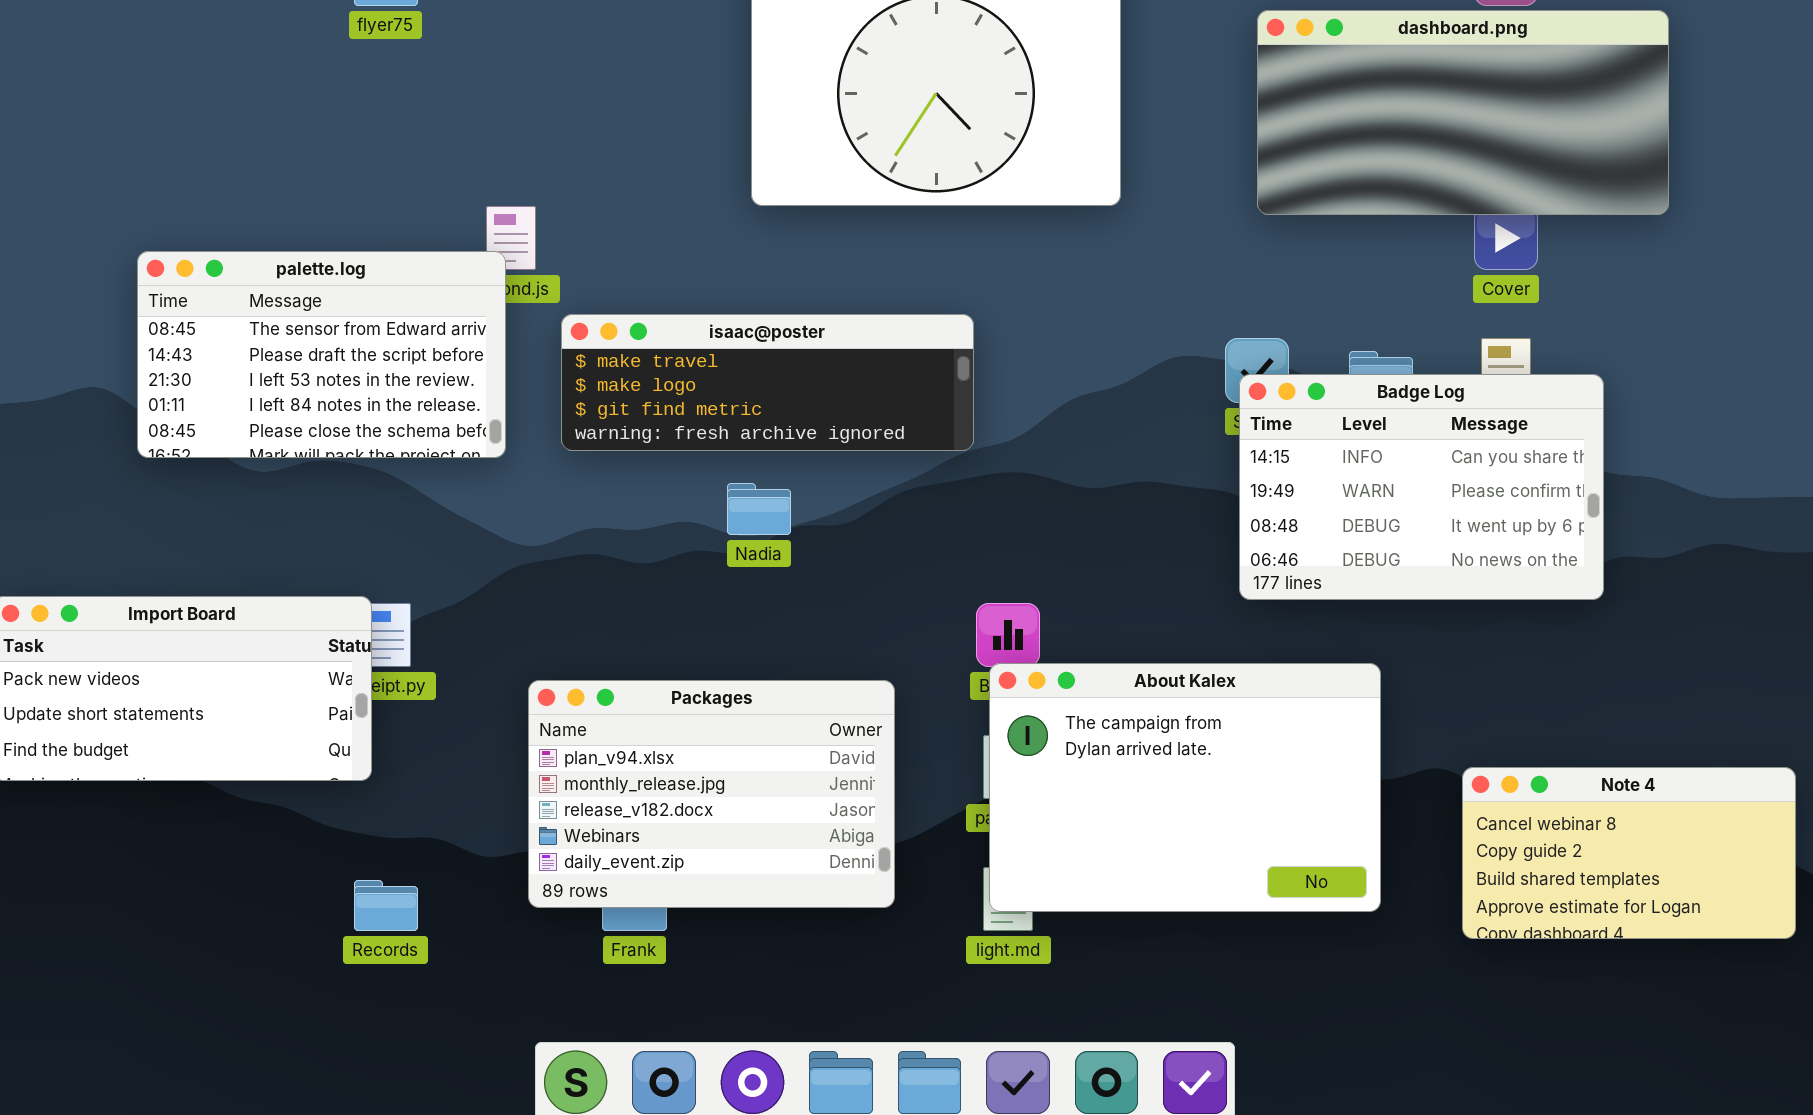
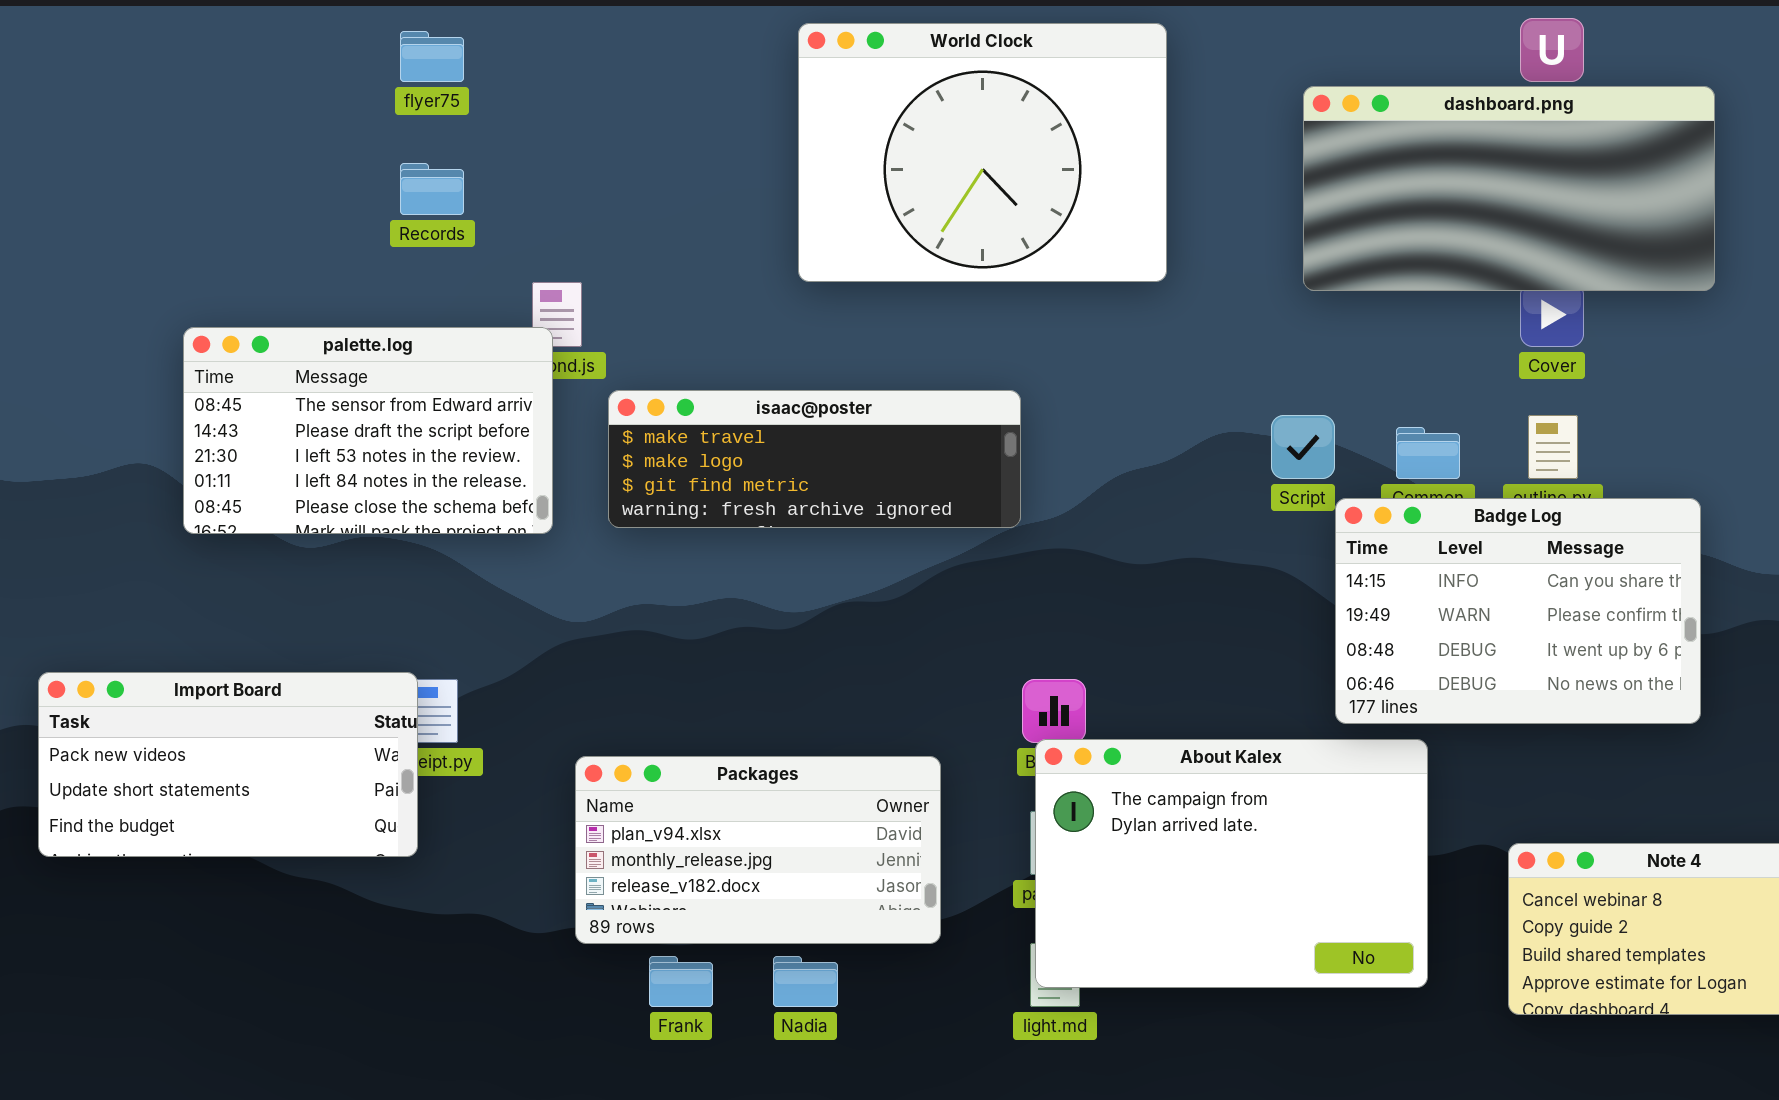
Badge Log: [1239,374,1604,600] -> [1335,498,1701,724], moved
Nadia: [727,483,791,535] -> [773,956,838,1007], moved
Packages: [528,680,895,908] -> [575,756,941,944], resized
Records: [354,880,418,931] -> [400,163,464,215], moved

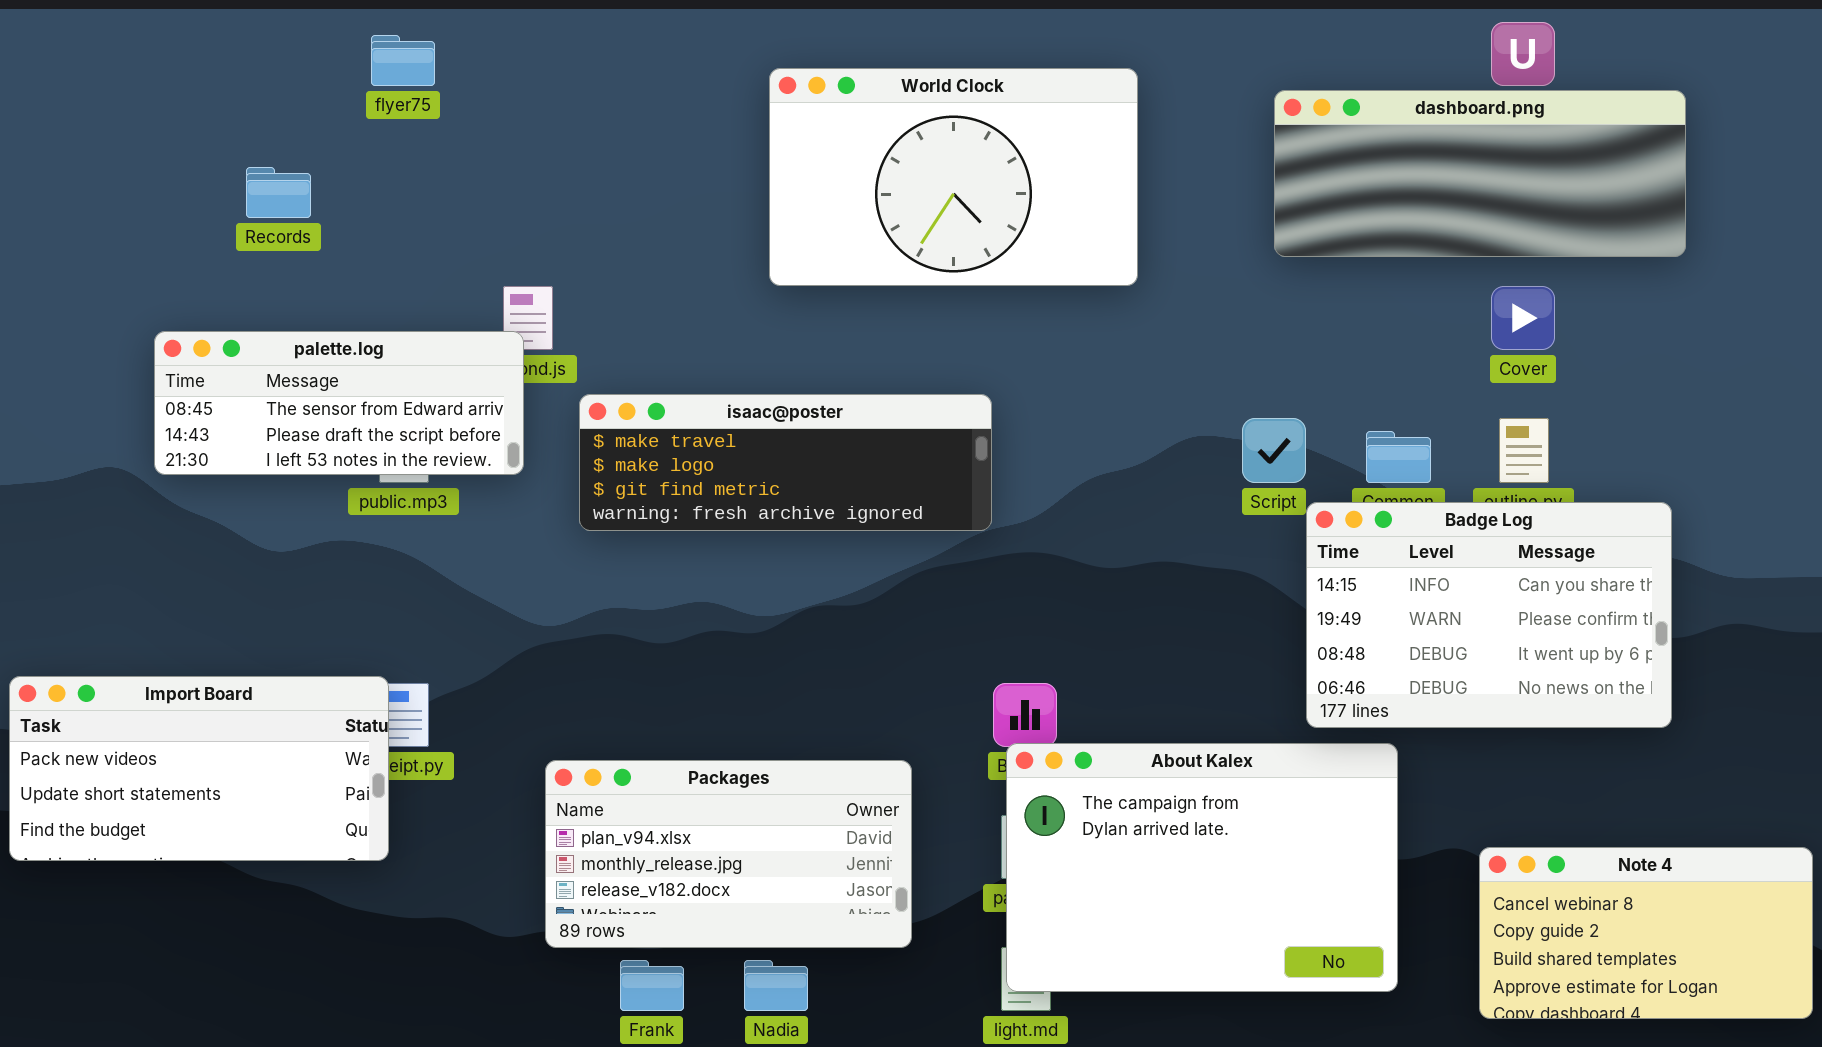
World Clock: [798,23,1167,282] -> [769,68,1138,286], resized
dashboard.png: [1303,86,1715,291] -> [1274,90,1686,257], resized
Records: [400,163,464,215] -> [246,167,311,218], moved
palette.log: [183,327,553,534] -> [154,331,524,475], resized

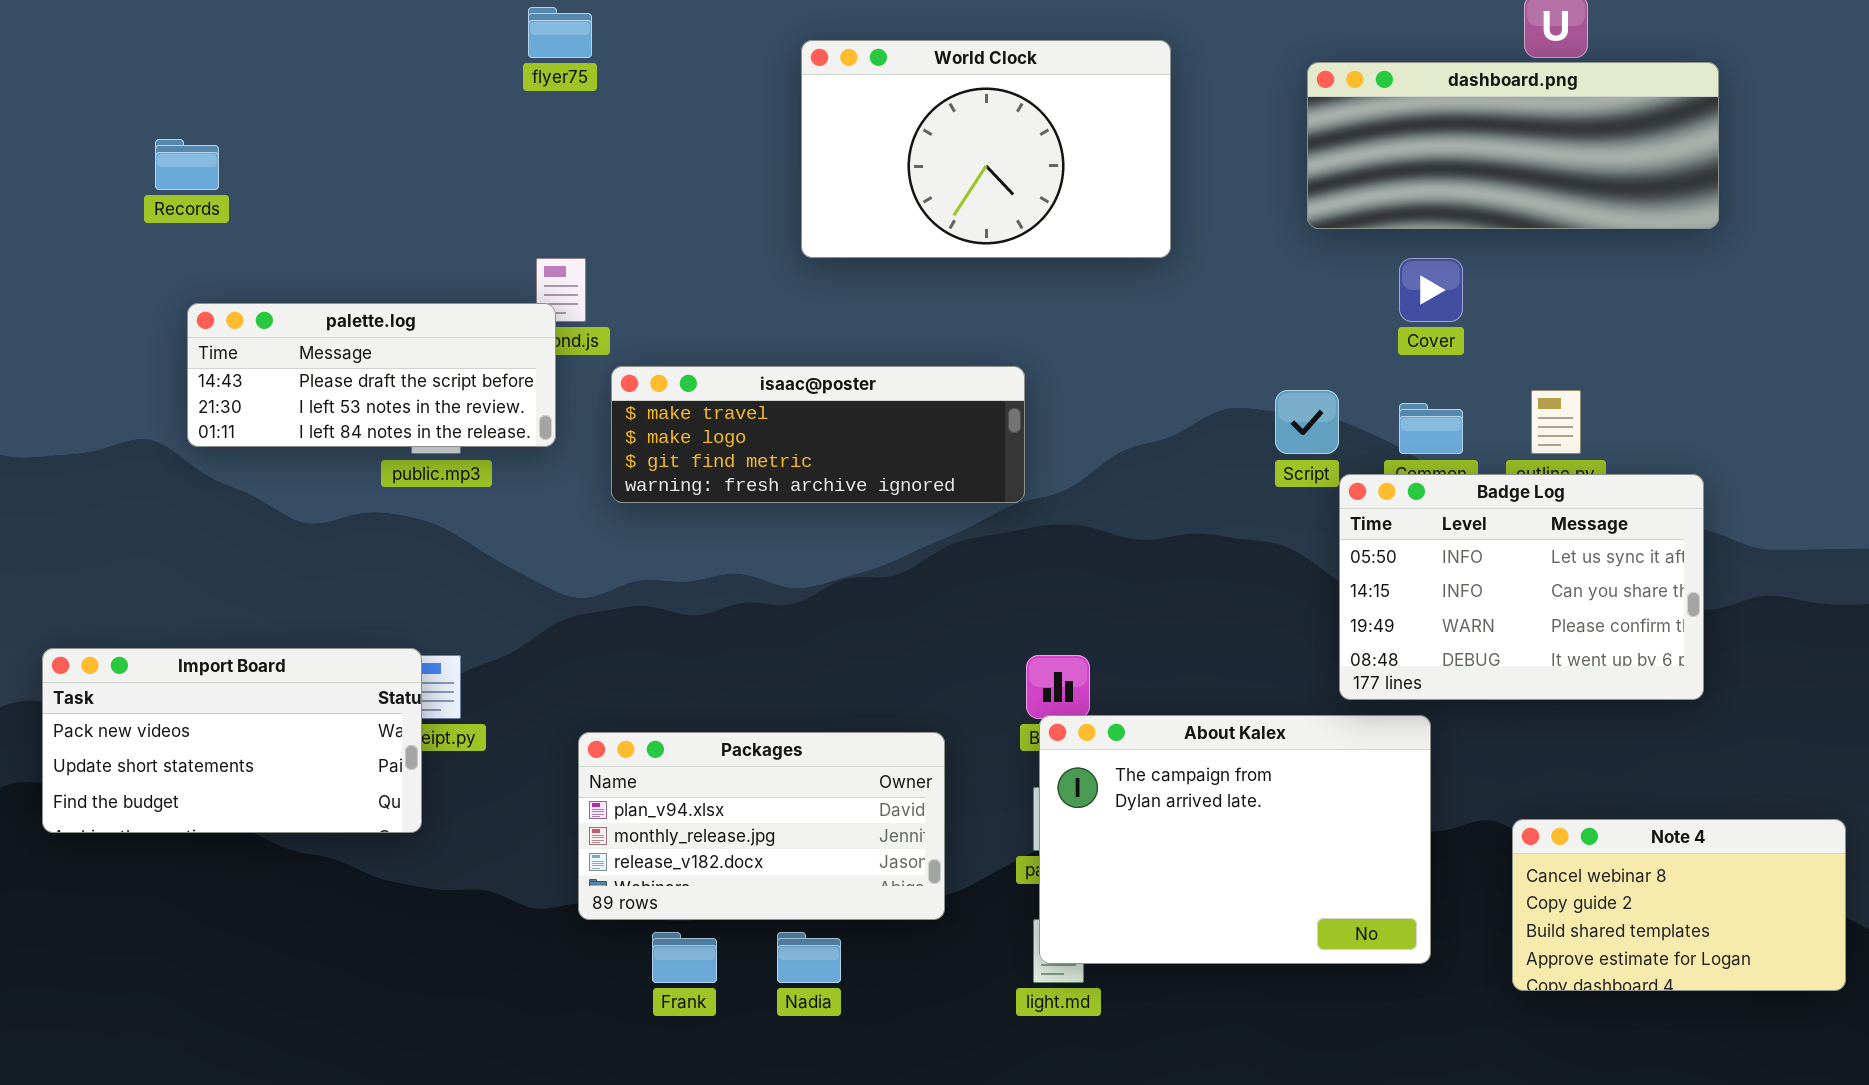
flyer75: [371,35,435,86] -> [528,7,592,58], moved
Records: [246,167,311,218] -> [155,139,219,190], moved
Cover: [1491,286,1555,350] -> [1399,258,1463,322], moved
palette.log: [154,331,524,475] -> [187,303,556,447], scrolled down 1 row
Badge Log: [1306,502,1672,728] -> [1339,474,1704,700], scrolled up 1 row

